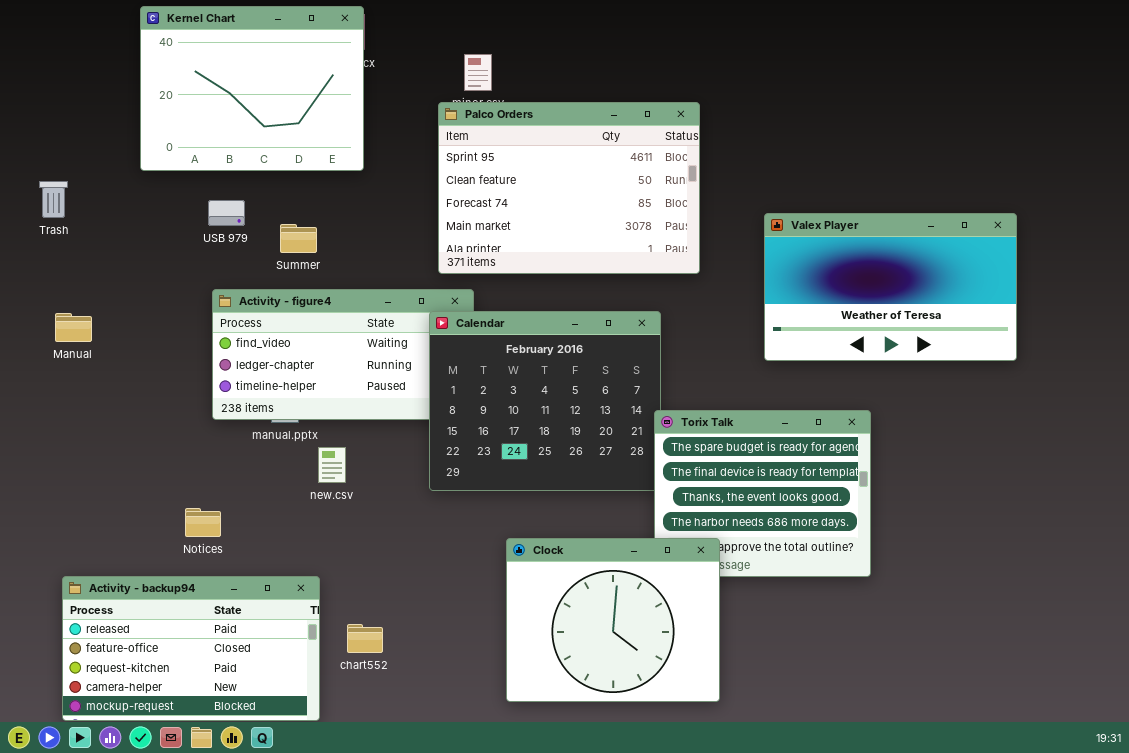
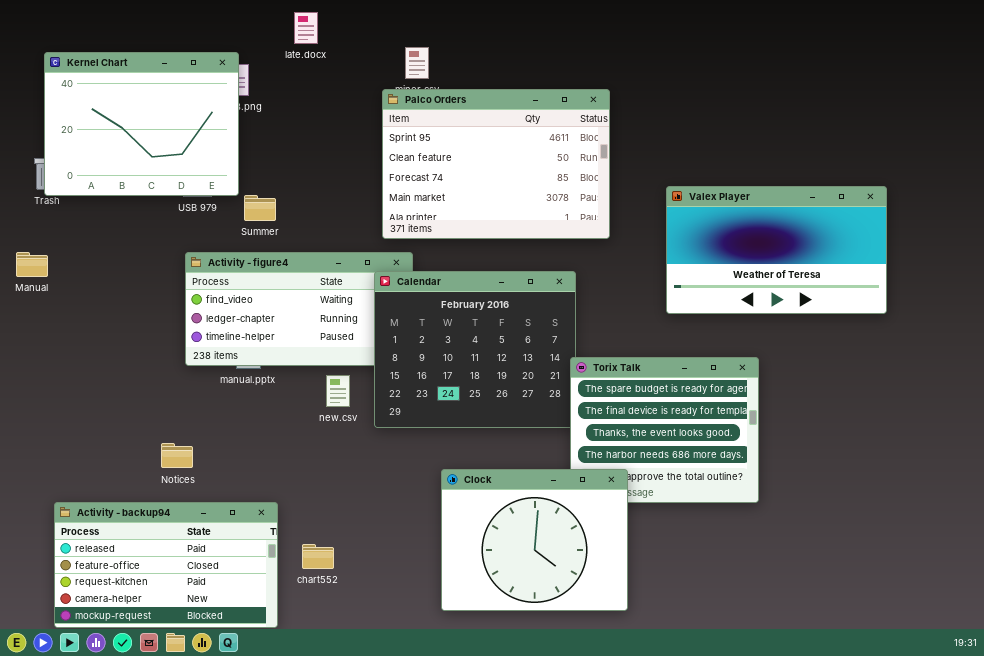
Kernel Chart: [140,6,364,171] -> [44,52,239,196], moved
Manual: [55,313,92,342] -> [16,252,48,277], moved
new.csv: [318,447,346,483] -> [326,375,350,407], moved

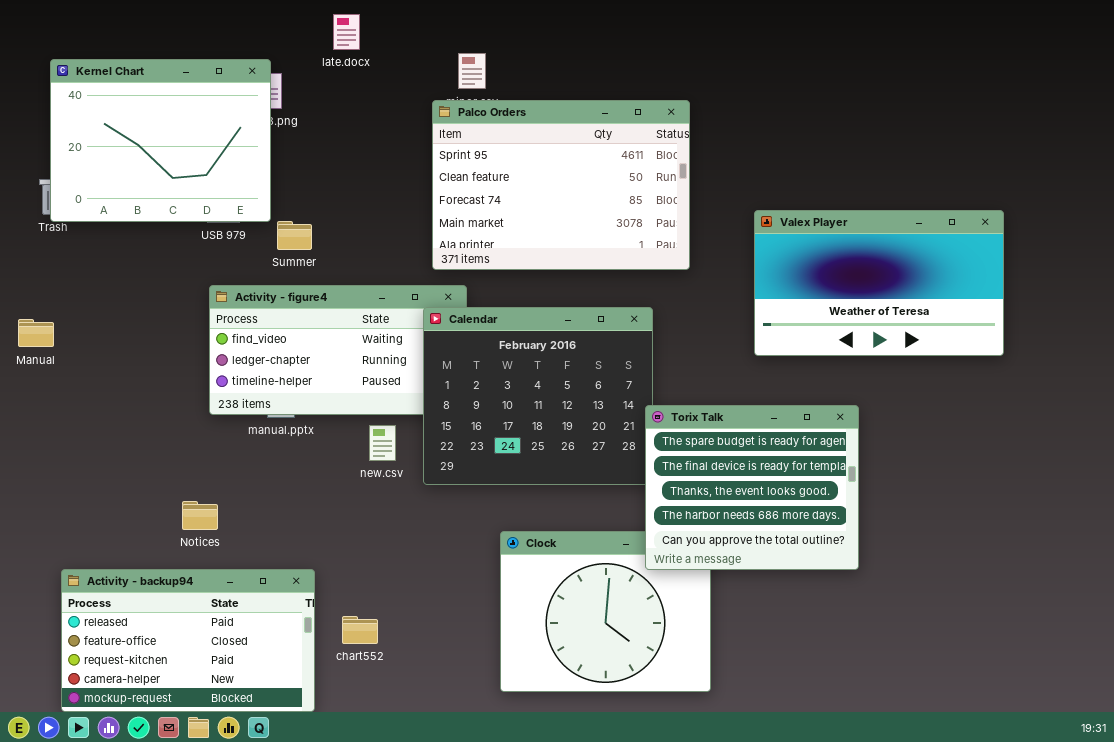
Manual: [16,252,48,277] -> [18,319,54,347], moved
Torix Talk: [570,357,759,503] -> [645,405,859,570], raised

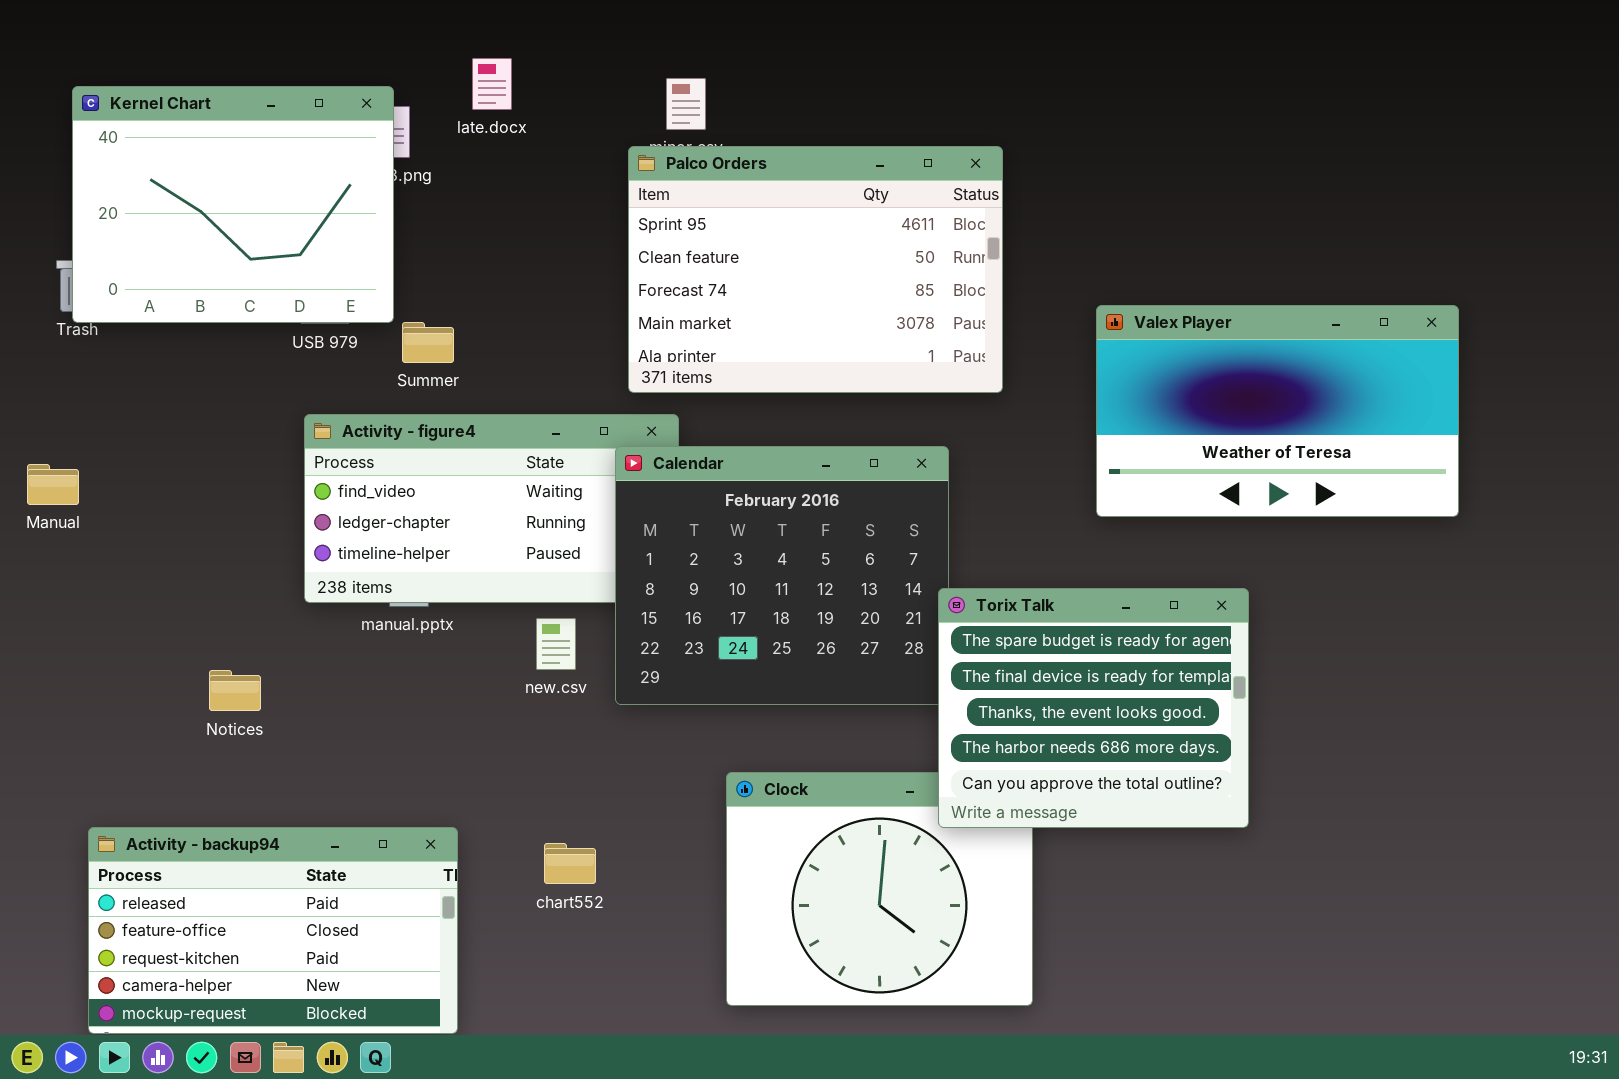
late.docx: [333,14,360,50] -> [472,58,512,110], moved
Notices: [182,501,218,530] -> [209,670,261,711], moved
chart552: [342,616,378,644] -> [544,843,596,884], moved

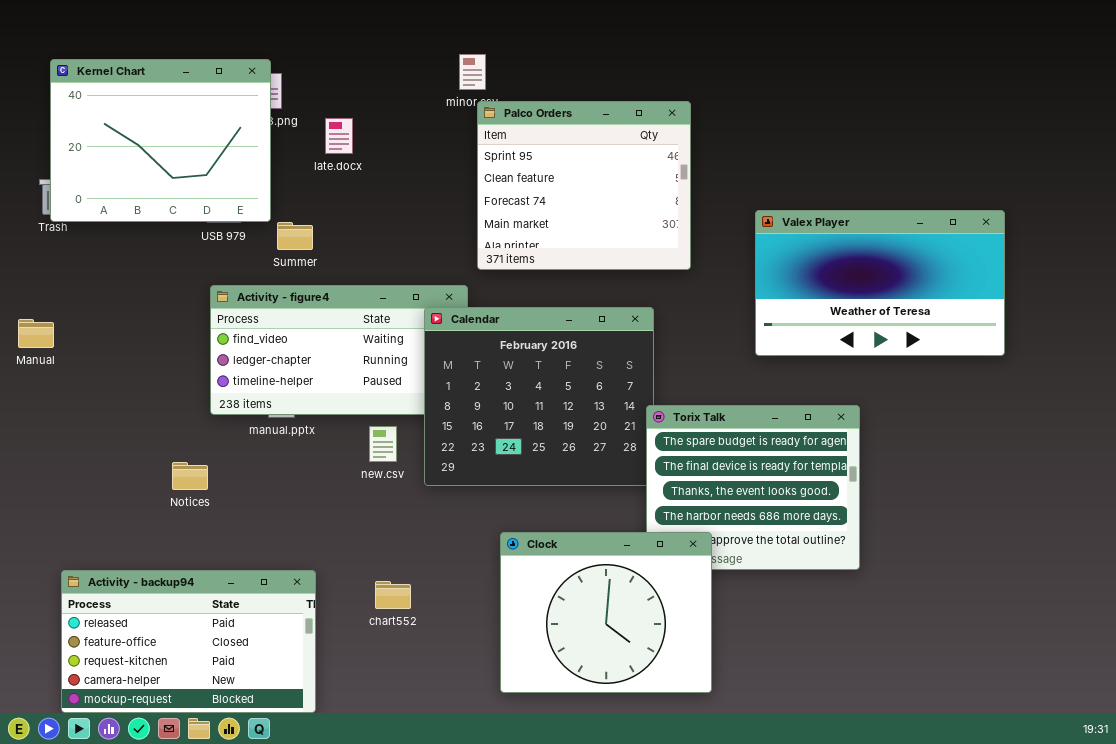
late.docx: [472,58,512,110] -> [325,118,353,154], moved
Palco Orders: [628,146,1003,393] -> [477,101,691,270], resized
Notices: [209,670,261,711] -> [172,462,208,490], moved
Clock: [726,772,1033,1006] -> [500,532,712,693], raised

